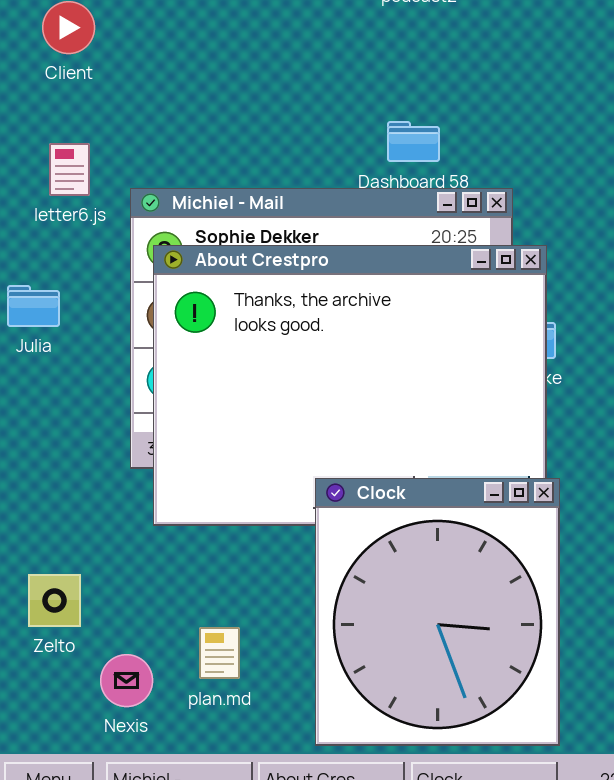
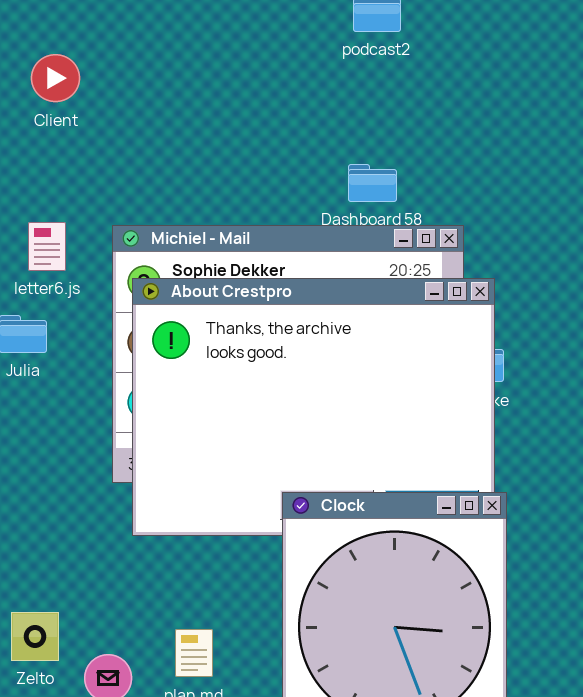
letter6.js: [49,143,90,196] -> [28,222,66,271], moved
Zelto: [28,574,81,627] -> [11,612,59,661], moved

